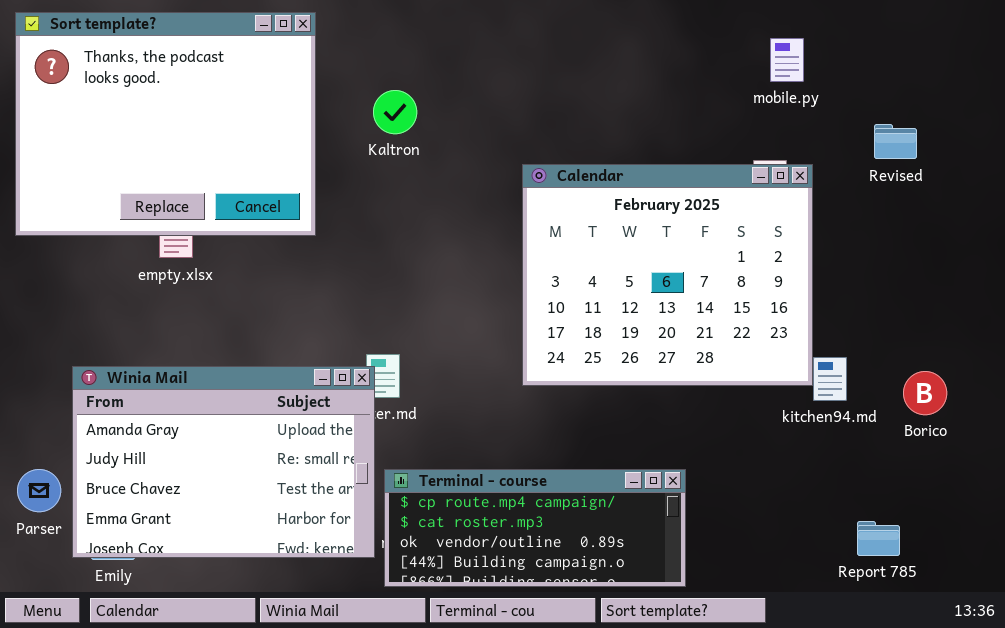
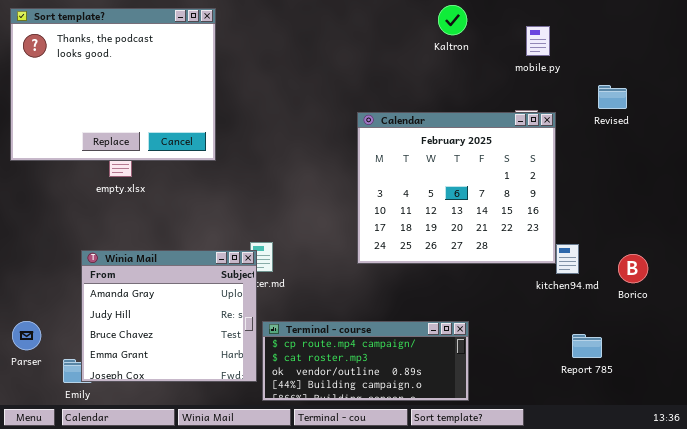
Kaltron: [373,90,417,134] -> [438,5,467,35], moved
Winia Mail: [72,366,375,558] -> [81,250,257,382], resized
Report 785: [857,521,900,556] -> [572,334,602,358], moved

